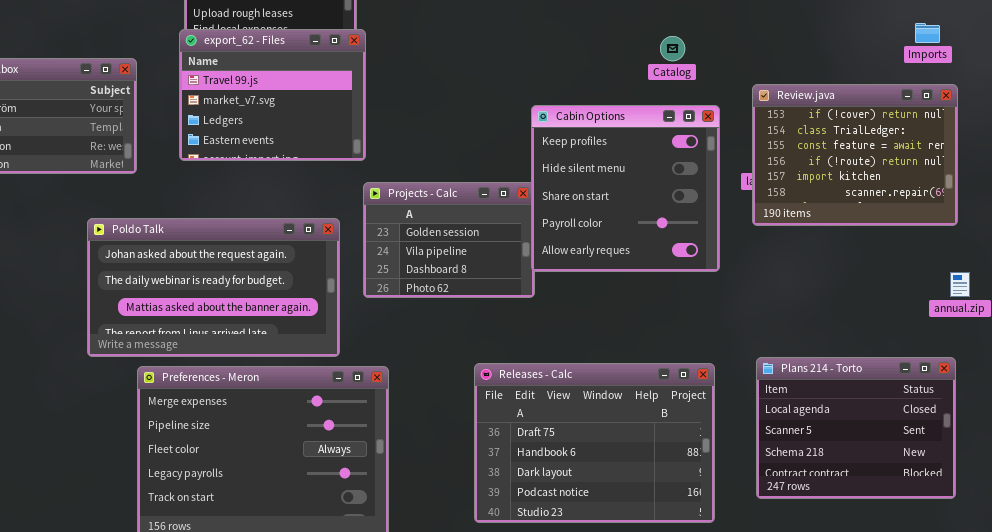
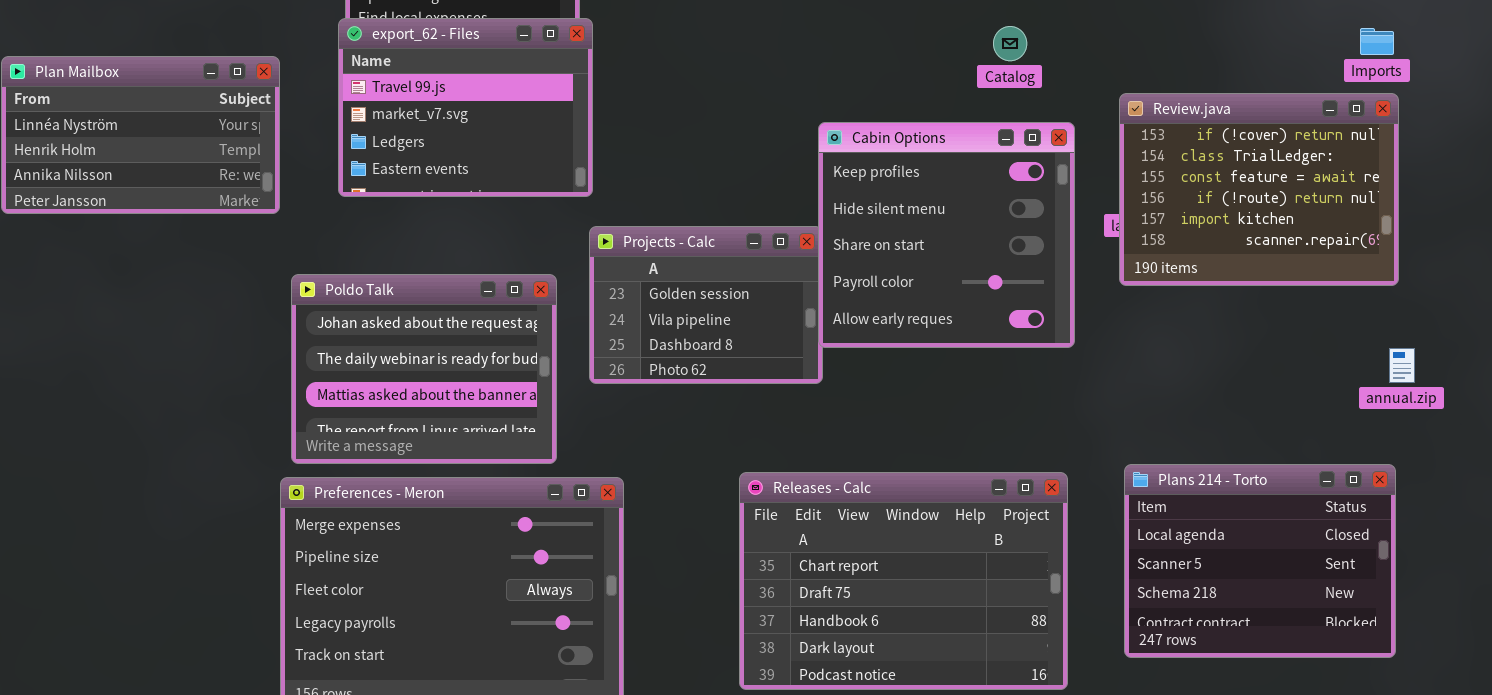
Imports: [915,23,940,43] -> [1360,28,1394,55], moved
Poldo Talk: [87,218,340,357] -> [291,274,557,464], resized
Releases - Calc: [474,363,715,523] -> [739,472,1068,690], scrolled up 1 row

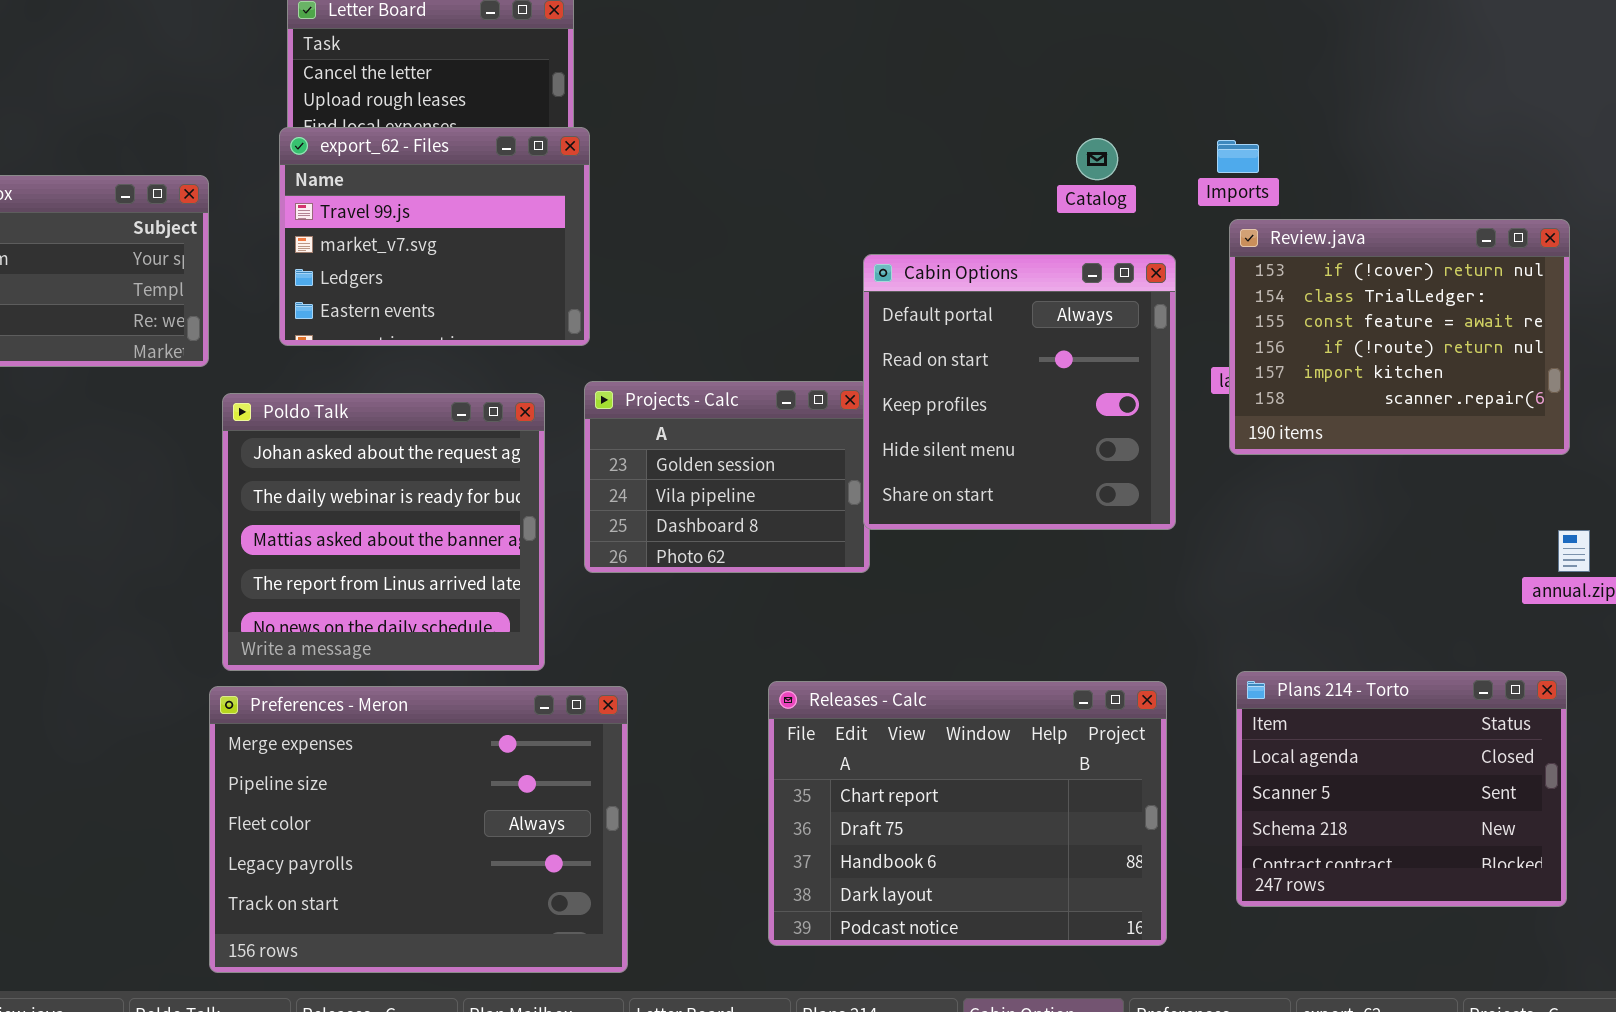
Imports: [1360,28,1394,55] -> [1217,140,1259,173], moved
Cabin Options: [818,122,1075,348] -> [863,254,1176,530], scrolled up 2 rows
Poldo Talk: [291,274,557,464] -> [222,393,545,671], resized

